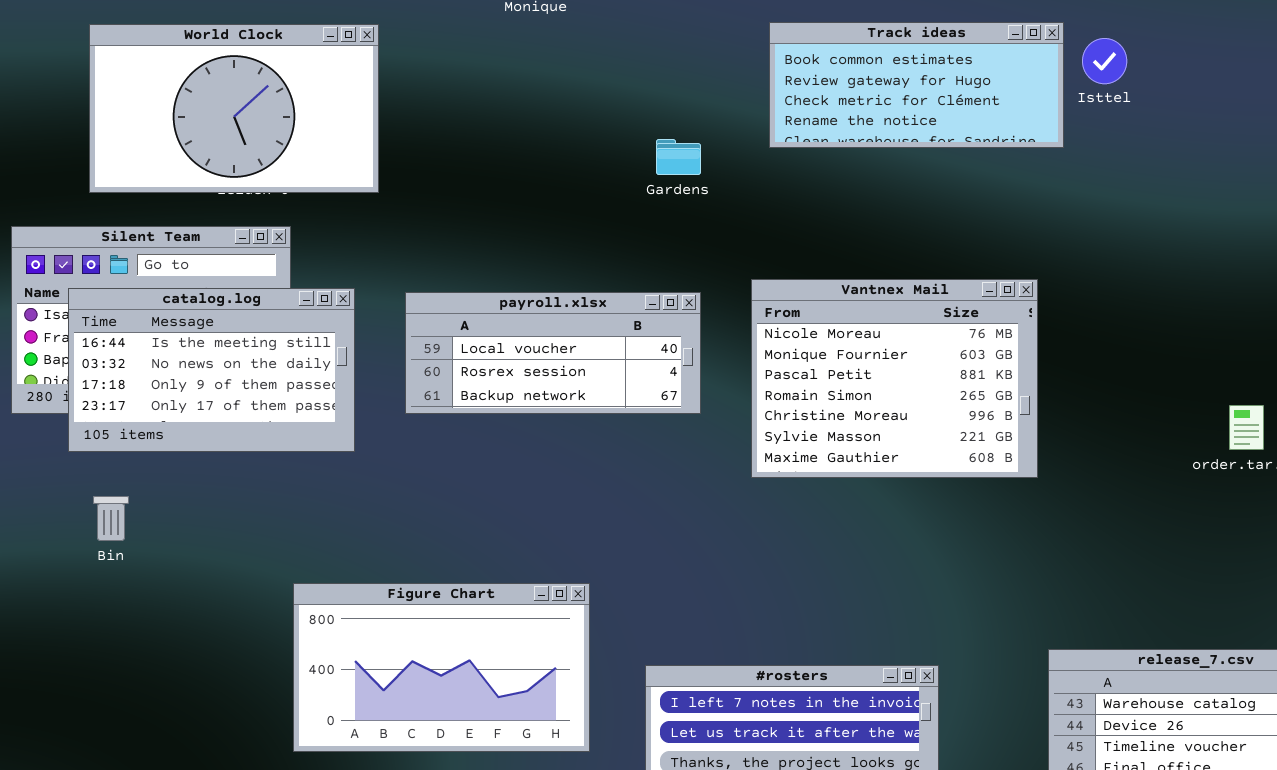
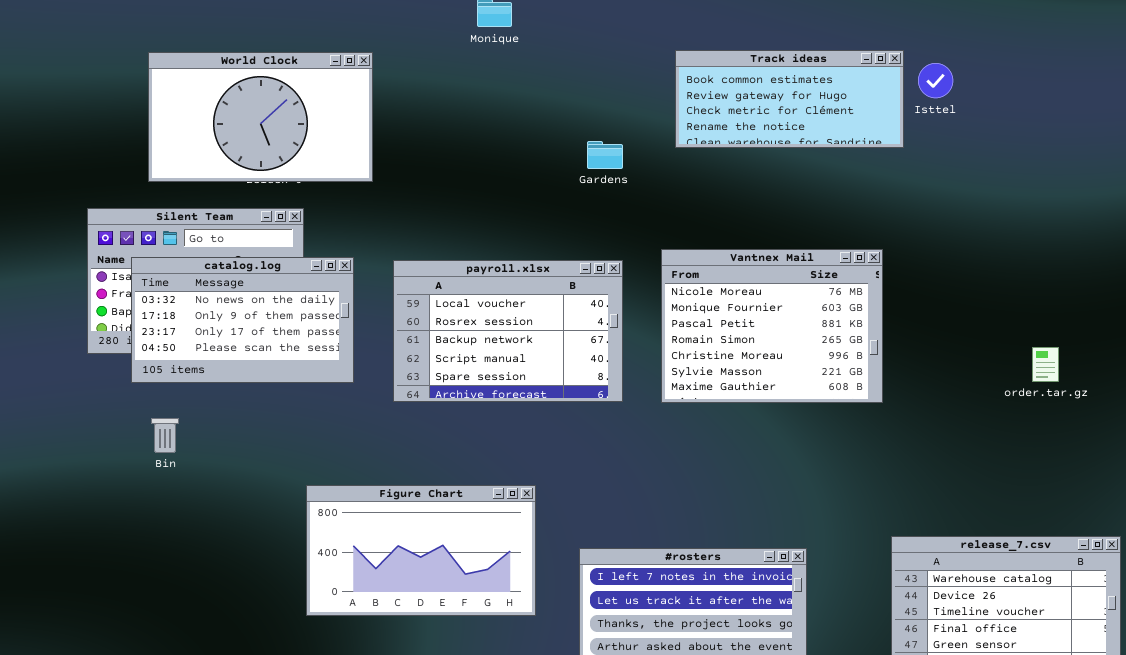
catalog.log: [68,288,355,452] -> [131,257,354,383], scrolled down 1 row
payroll.xlsx: [405,292,701,414] -> [393,260,623,402], resized

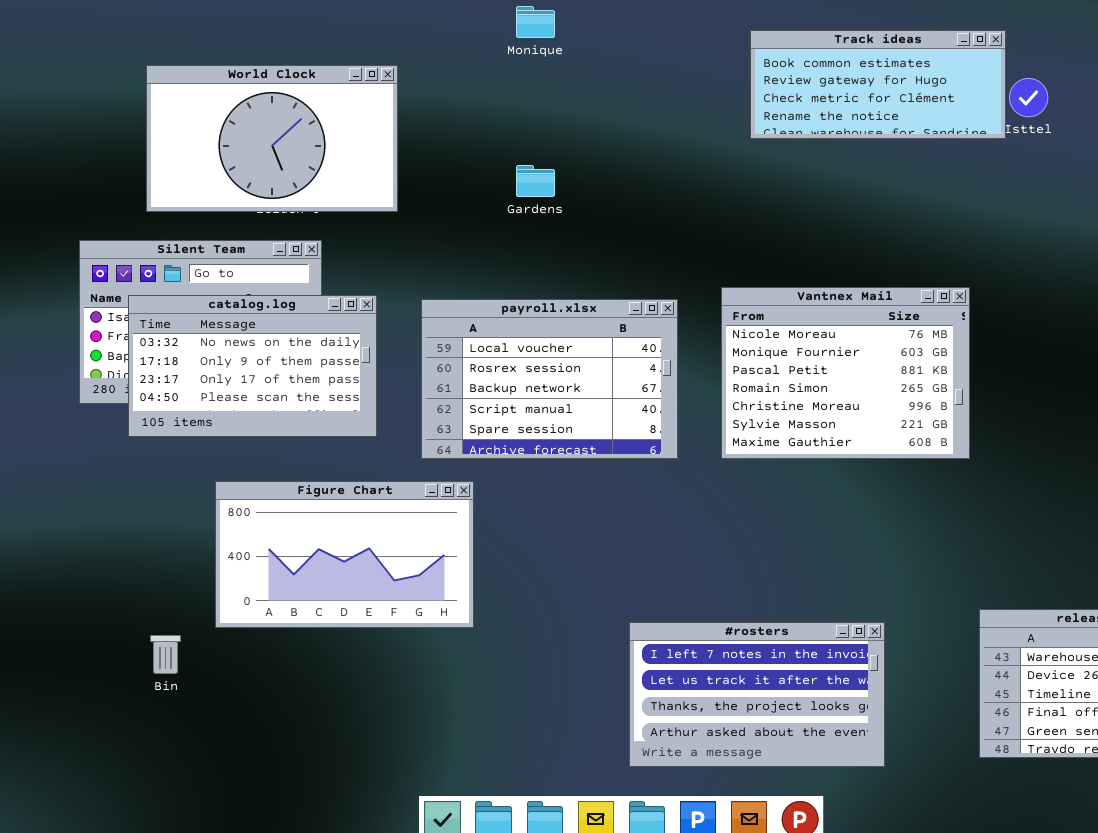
Track ideas: [675,50,904,148] -> [750,30,1006,139], moved
Gardens: [587,141,623,169] -> [516,165,555,197], moved
Bin: [151,418,179,453] -> [150,635,181,674], moved
Figure Chart: [306,485,536,616] -> [215,481,474,628], moved

